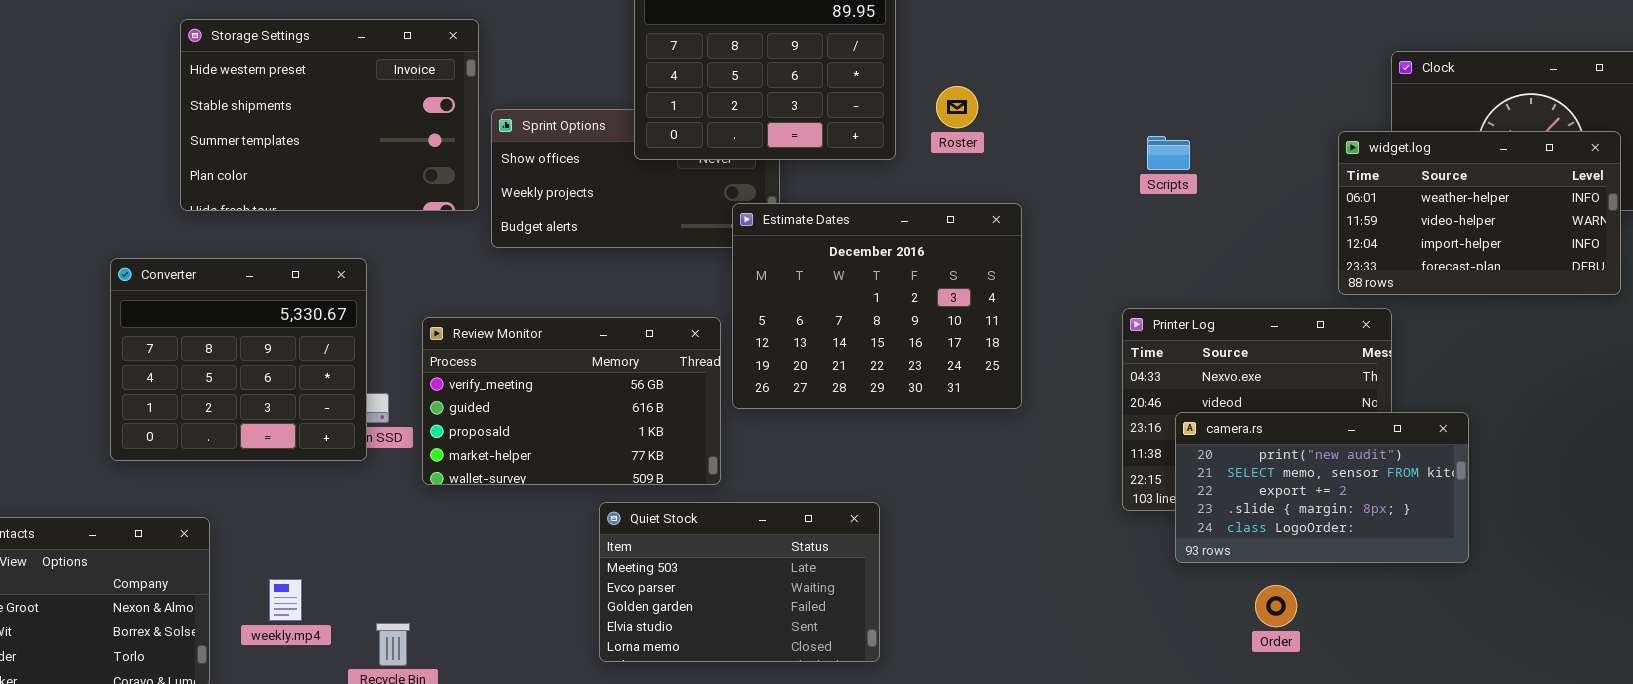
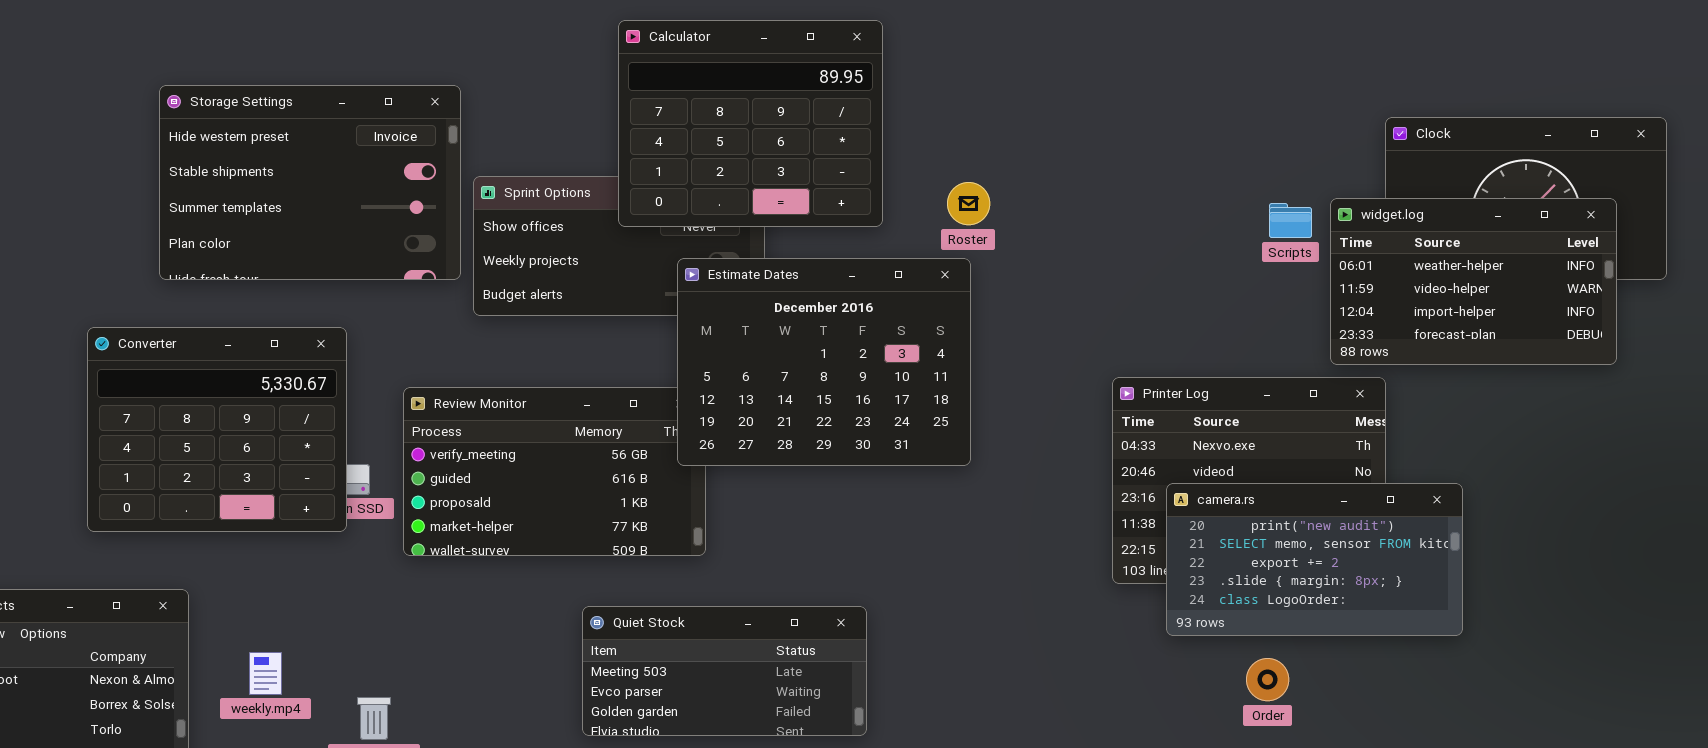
Roster: [936,86,978,128] -> [947,182,990,225], moved
Scripts: [1147,136,1190,170] -> [1269,203,1312,238], moved
Estimate Dates: [732,203,1022,409] -> [677,258,971,466], moved
Quiet Stock: [599,502,880,662] -> [582,606,867,736], resized

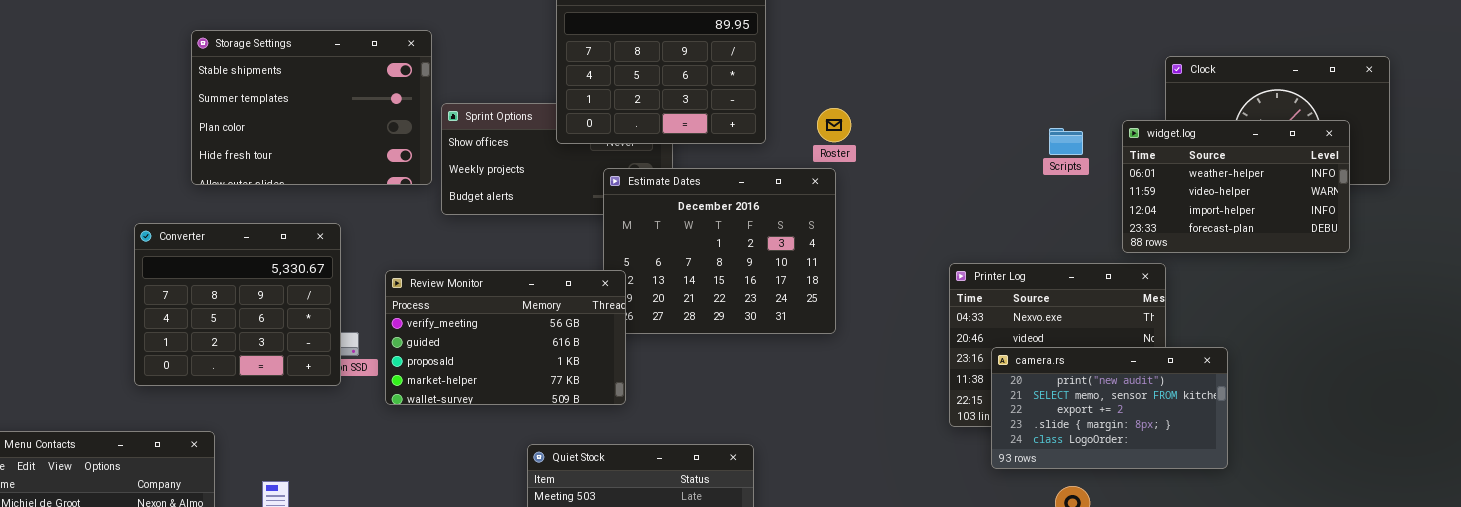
Storage Settings: [159,85,461,280] -> [191,30,432,185], scrolled down 1 row
Scripts: [1269,203,1312,238] -> [1049,128,1083,155], moved
Review Monitor: [403,387,706,556] -> [385,270,626,405], raised

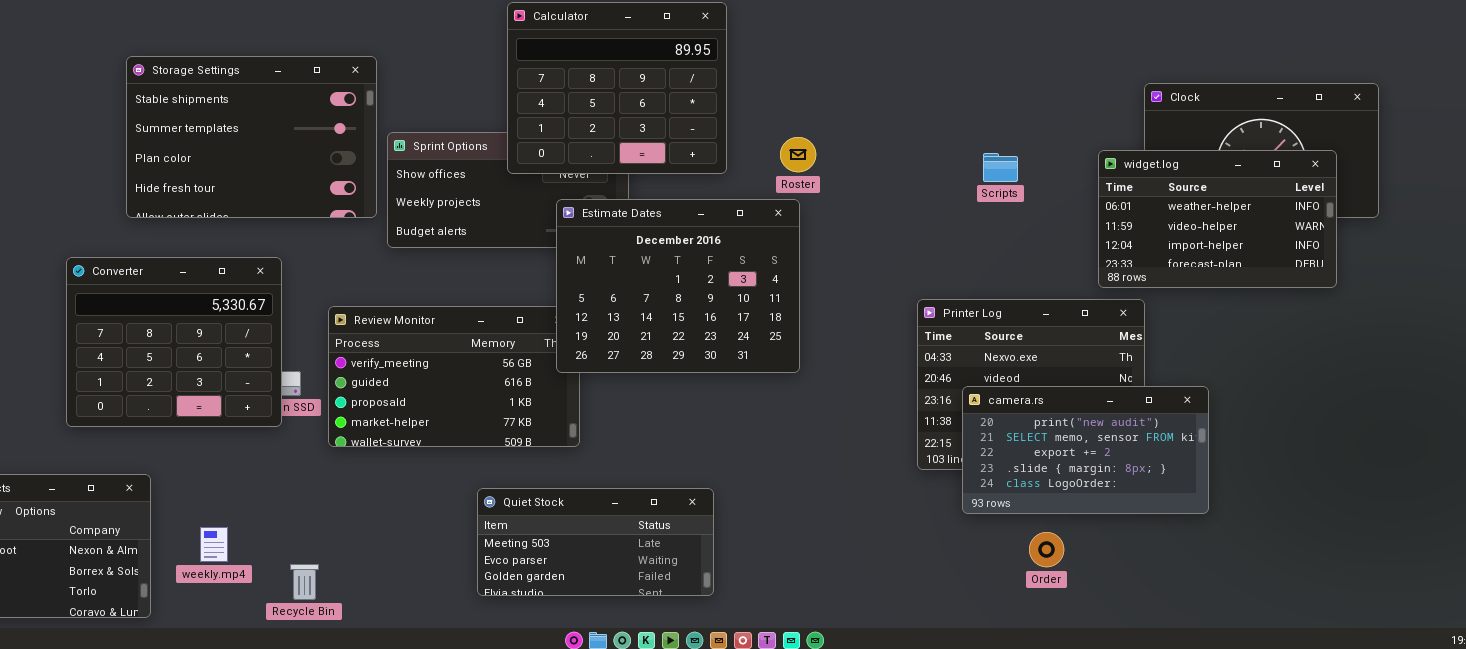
Scripts: [1049,128,1083,155] -> [983,153,1018,182], moved
Estimate Dates: [603,168,836,334] -> [556,199,800,373], raised

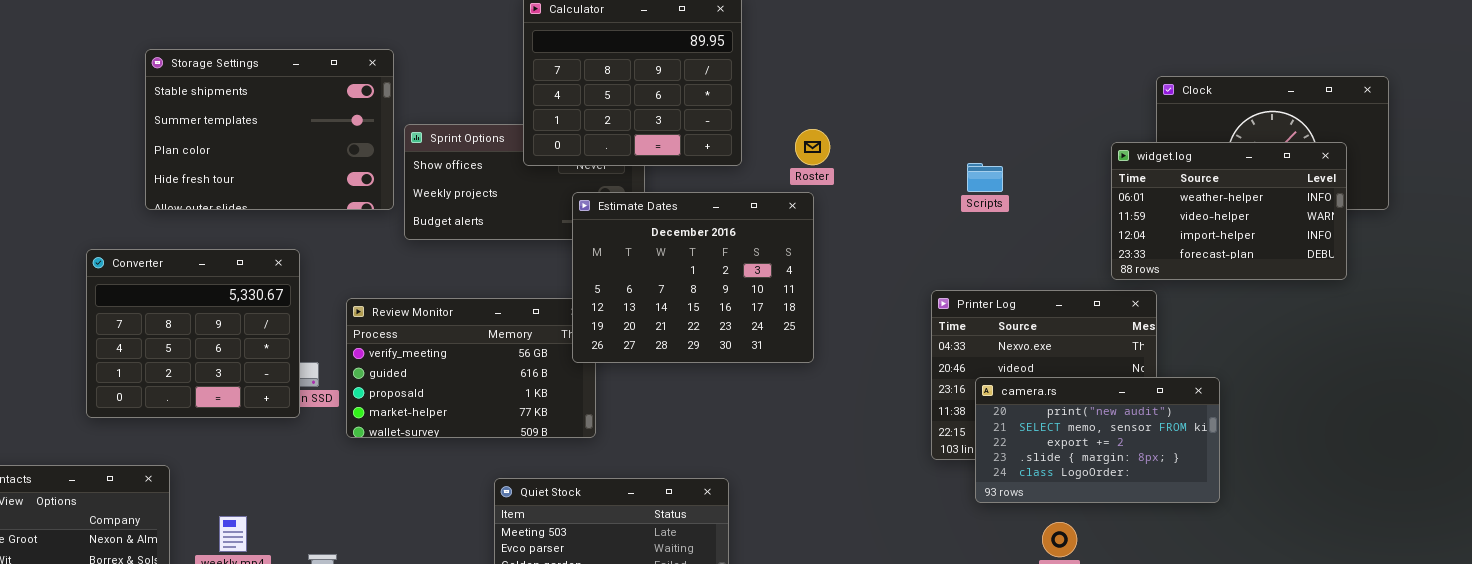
Scripts: [983,153,1018,182] -> [967,163,1003,192], moved

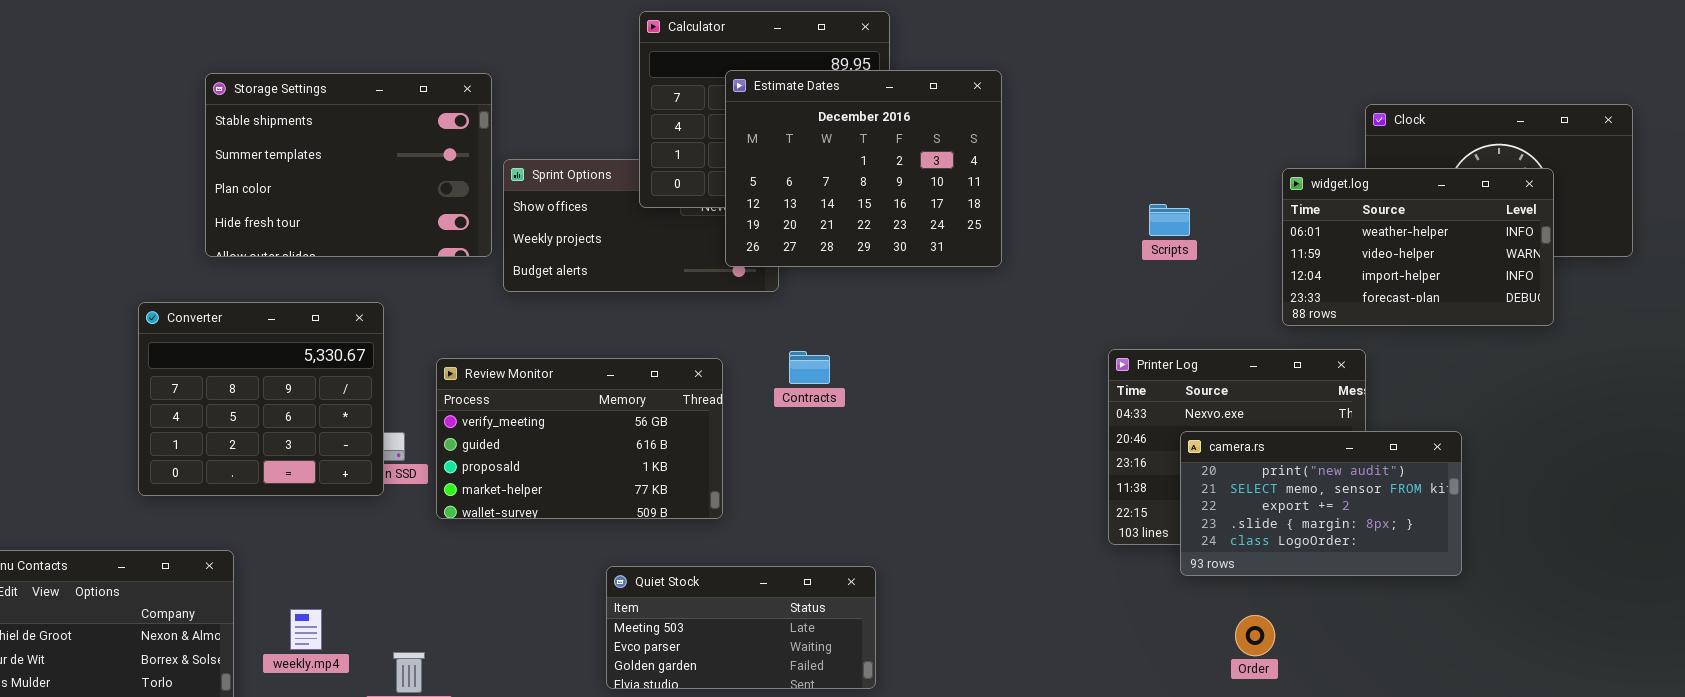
widget.log: [1111,142,1347,280] -> [1282,168,1554,326], moved
Estimate Dates: [572,192,814,363] -> [725,70,1002,267], moved
camera.rs: [975,377,1220,503] -> [1180,431,1462,576], moved

